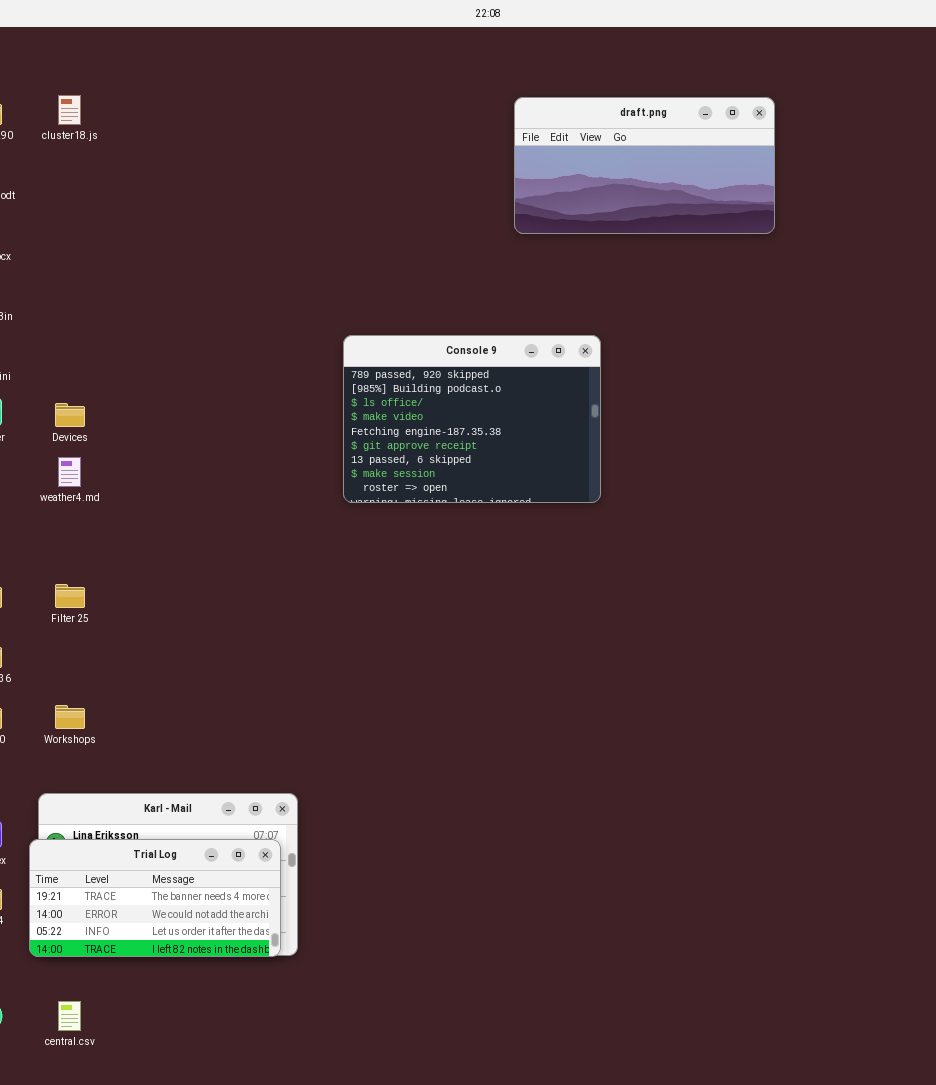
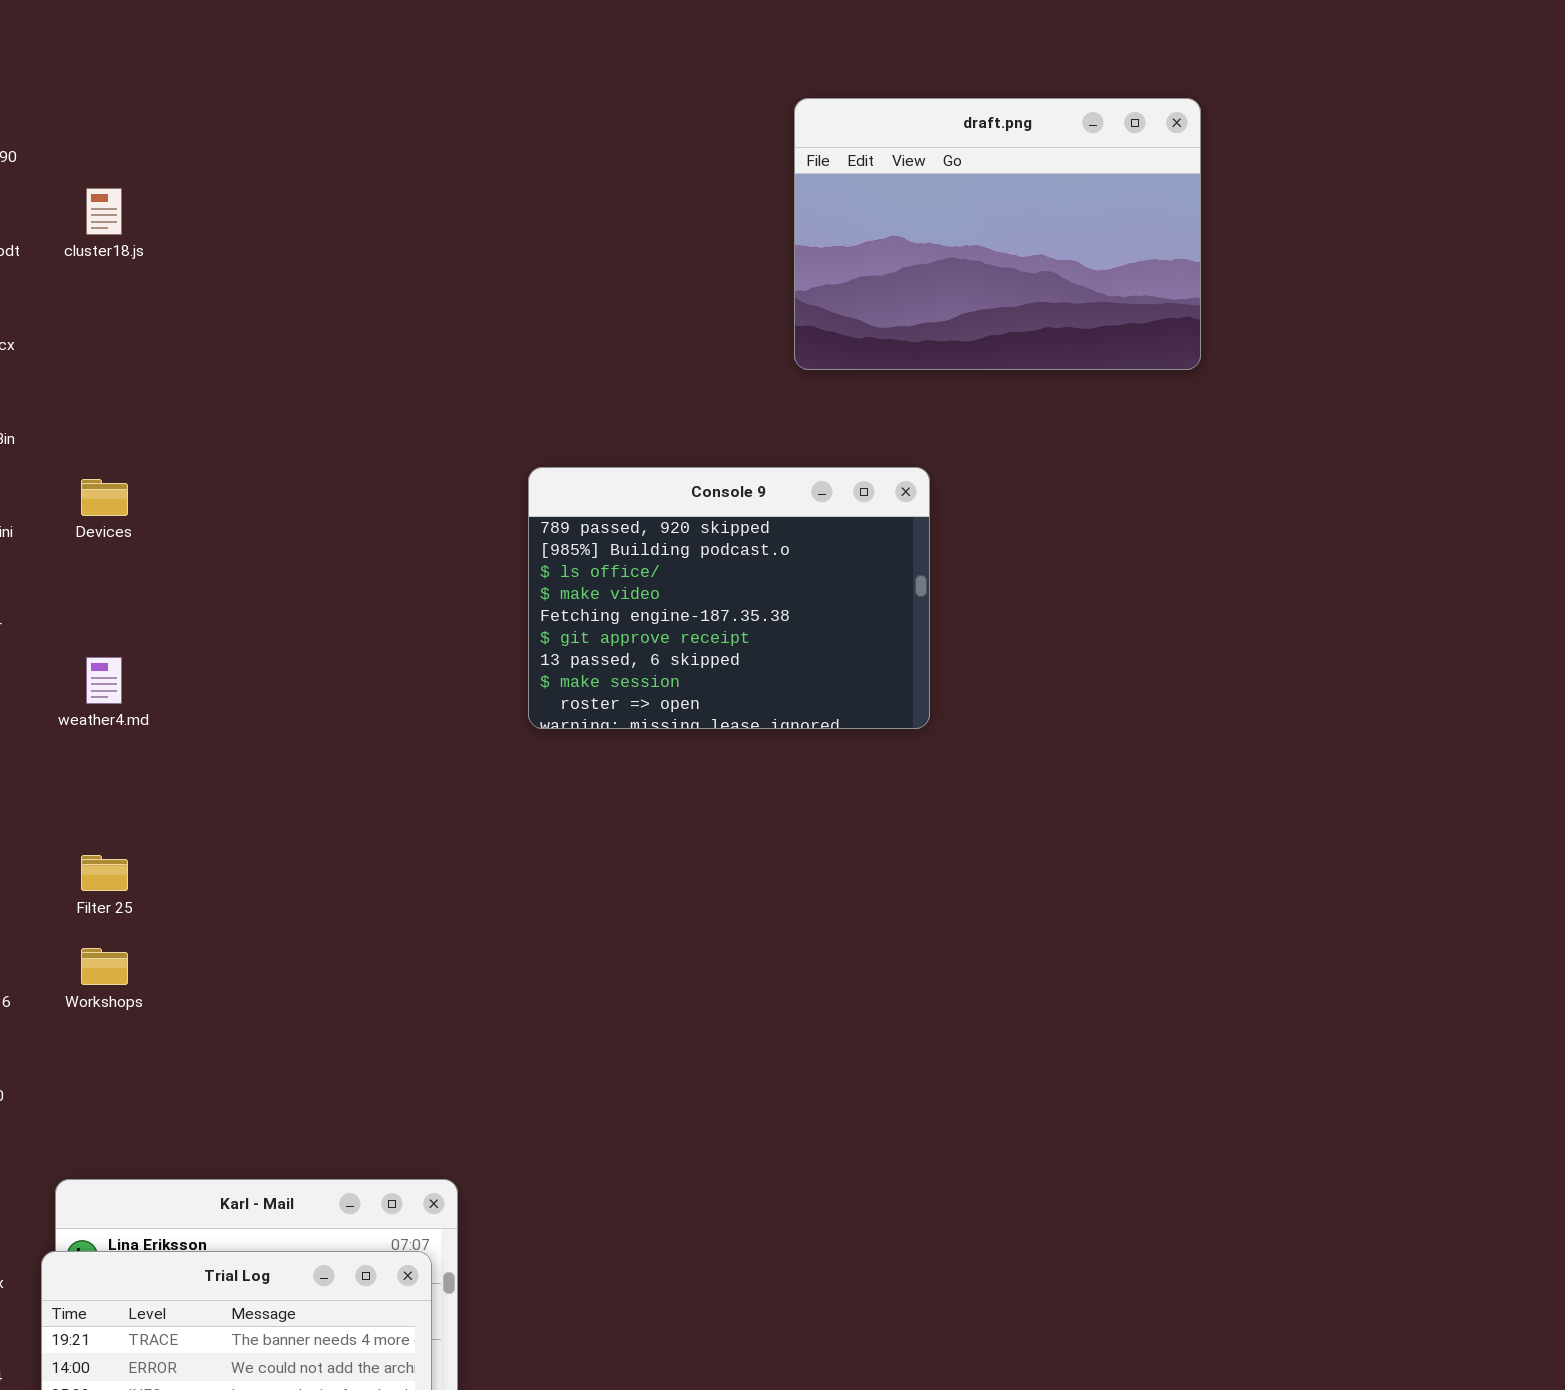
cluster18.js: [58,95,81,125] -> [86,188,122,235], moved
draft.png: [514,97,775,234] -> [794,98,1201,370], resized
Devices: [55,403,85,427] -> [81,479,128,516], moved
Workshops: [55,705,85,729] -> [81,948,128,985], moved

